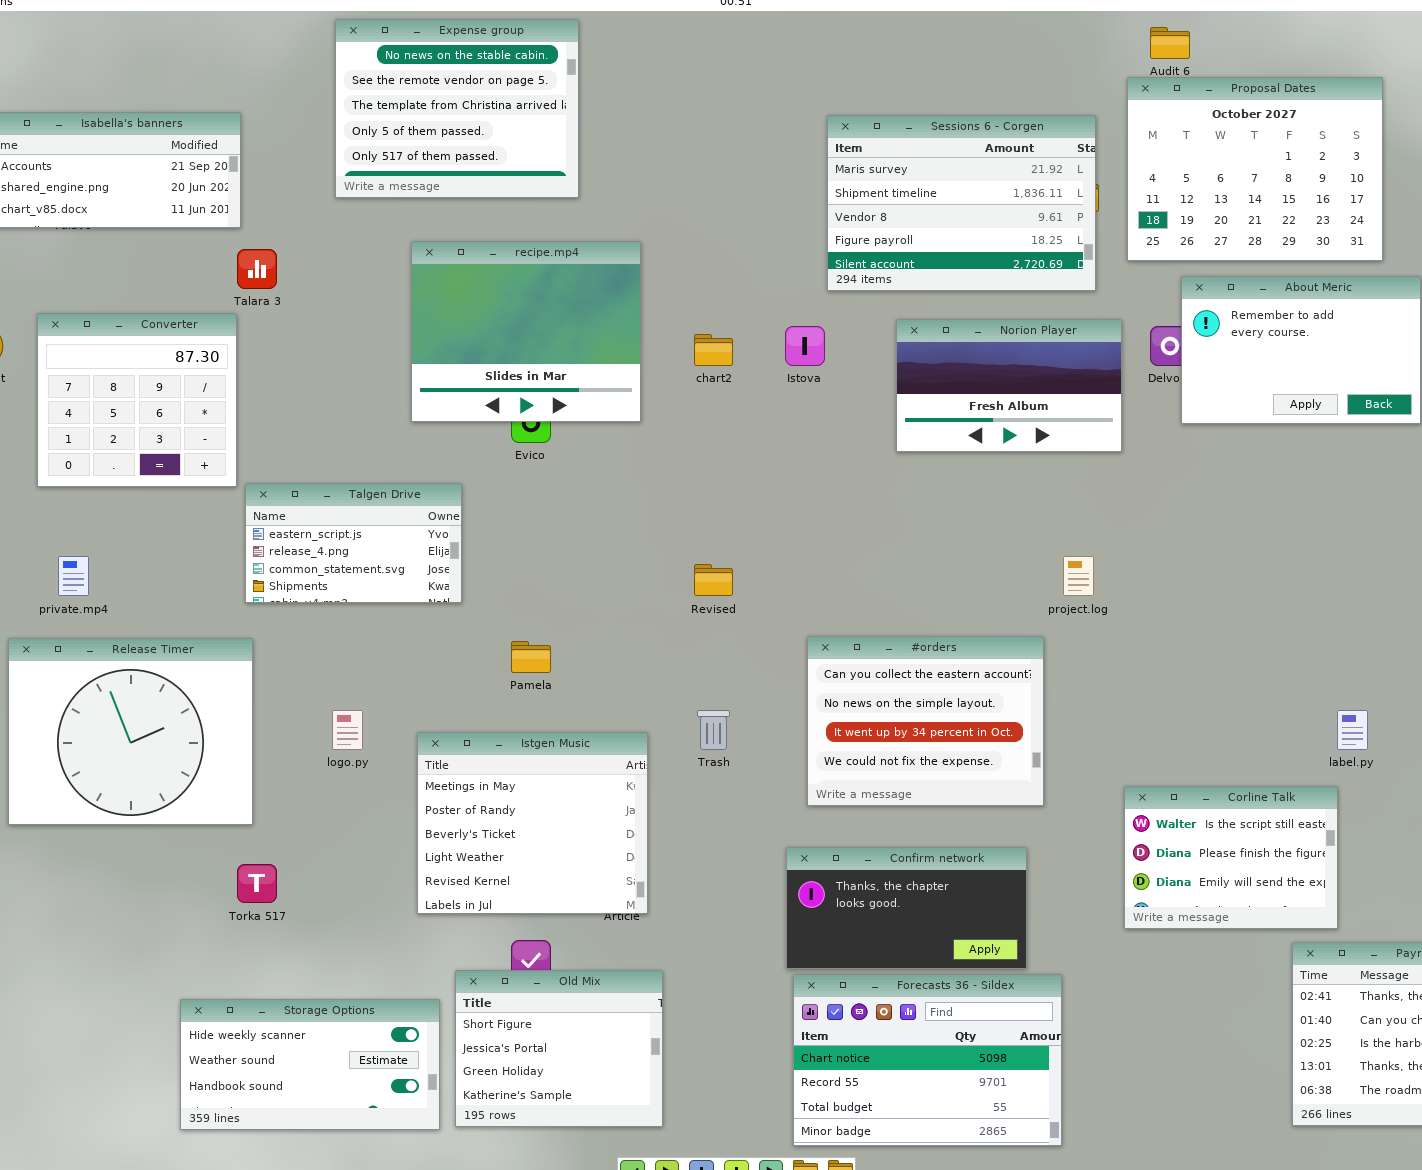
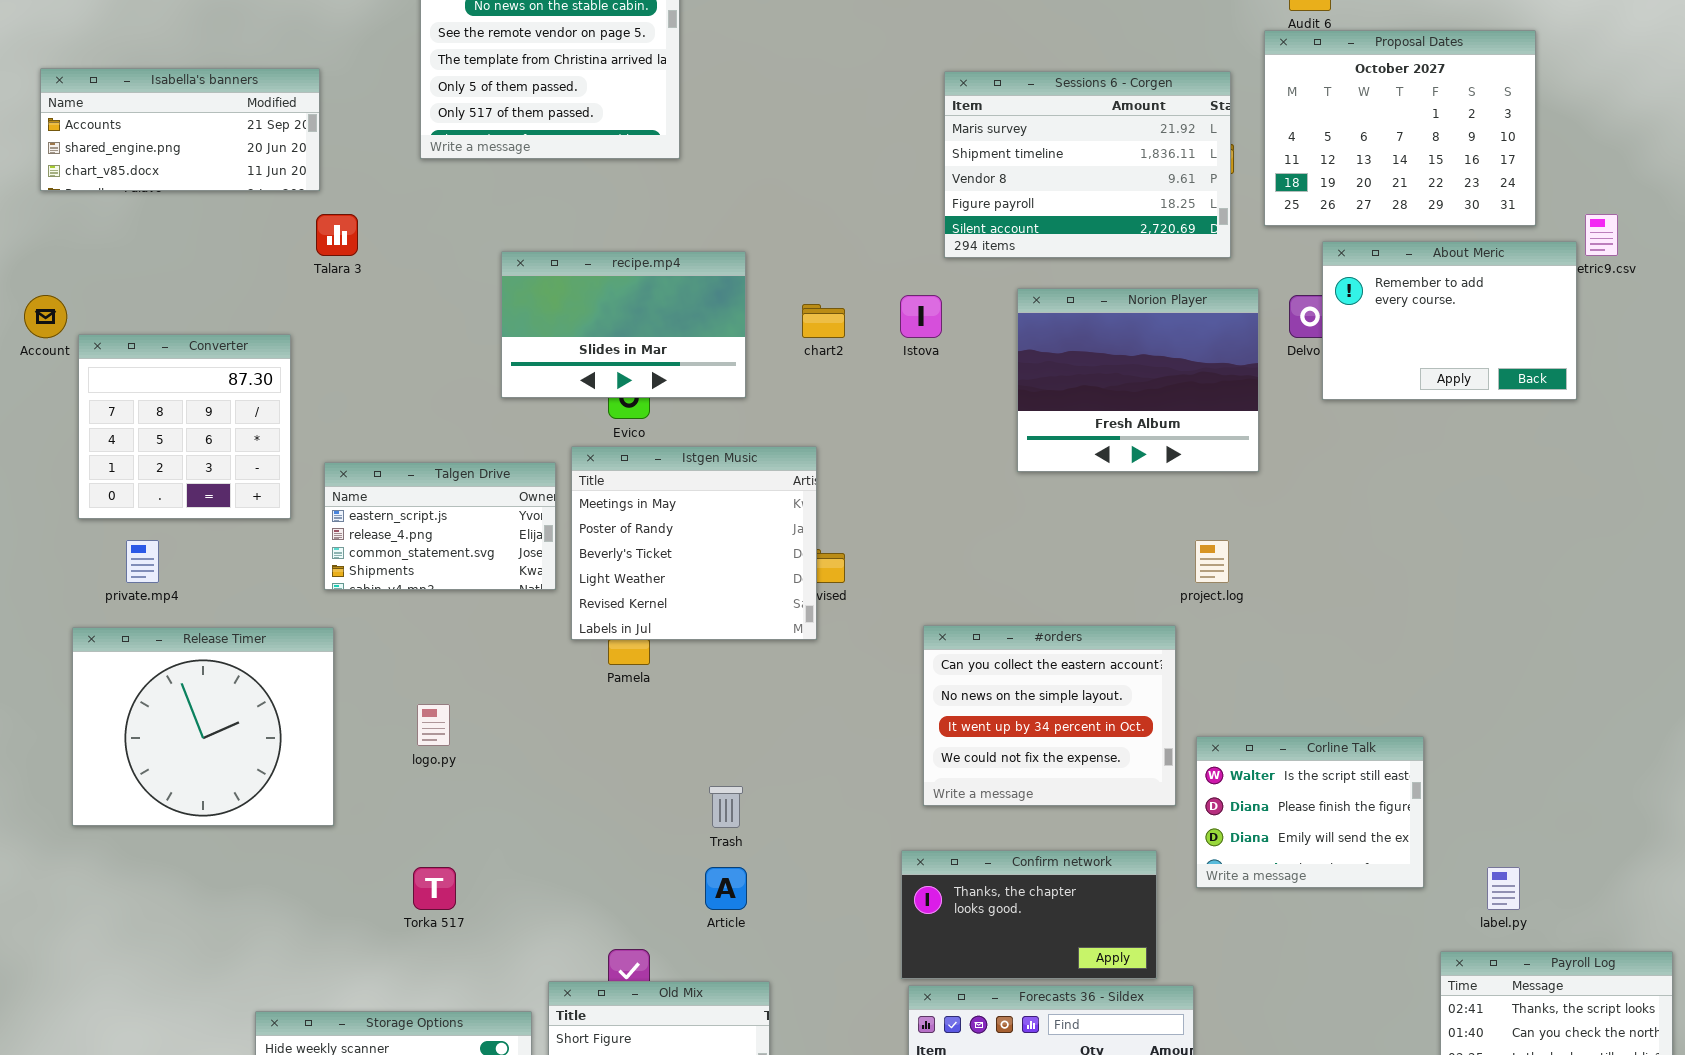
recipe.mp4: [411,241,641,422] -> [501,251,746,398], resized
Converter: [37,313,237,487] -> [78,334,291,519], moved
Norion Player: [896,319,1122,452] -> [1017,288,1259,472], resized
Trash: [697,710,730,750] -> [709,786,743,828], moved
label.py: [1337,710,1368,750] -> [1487,867,1520,910], moved
Istgen Music: [417,732,648,914] -> [571,446,817,640], moved
Corline Talk: [1124,786,1338,929] -> [1196,736,1424,888], moved
Torka 517: [237,864,277,903] -> [413,867,456,910], moved

